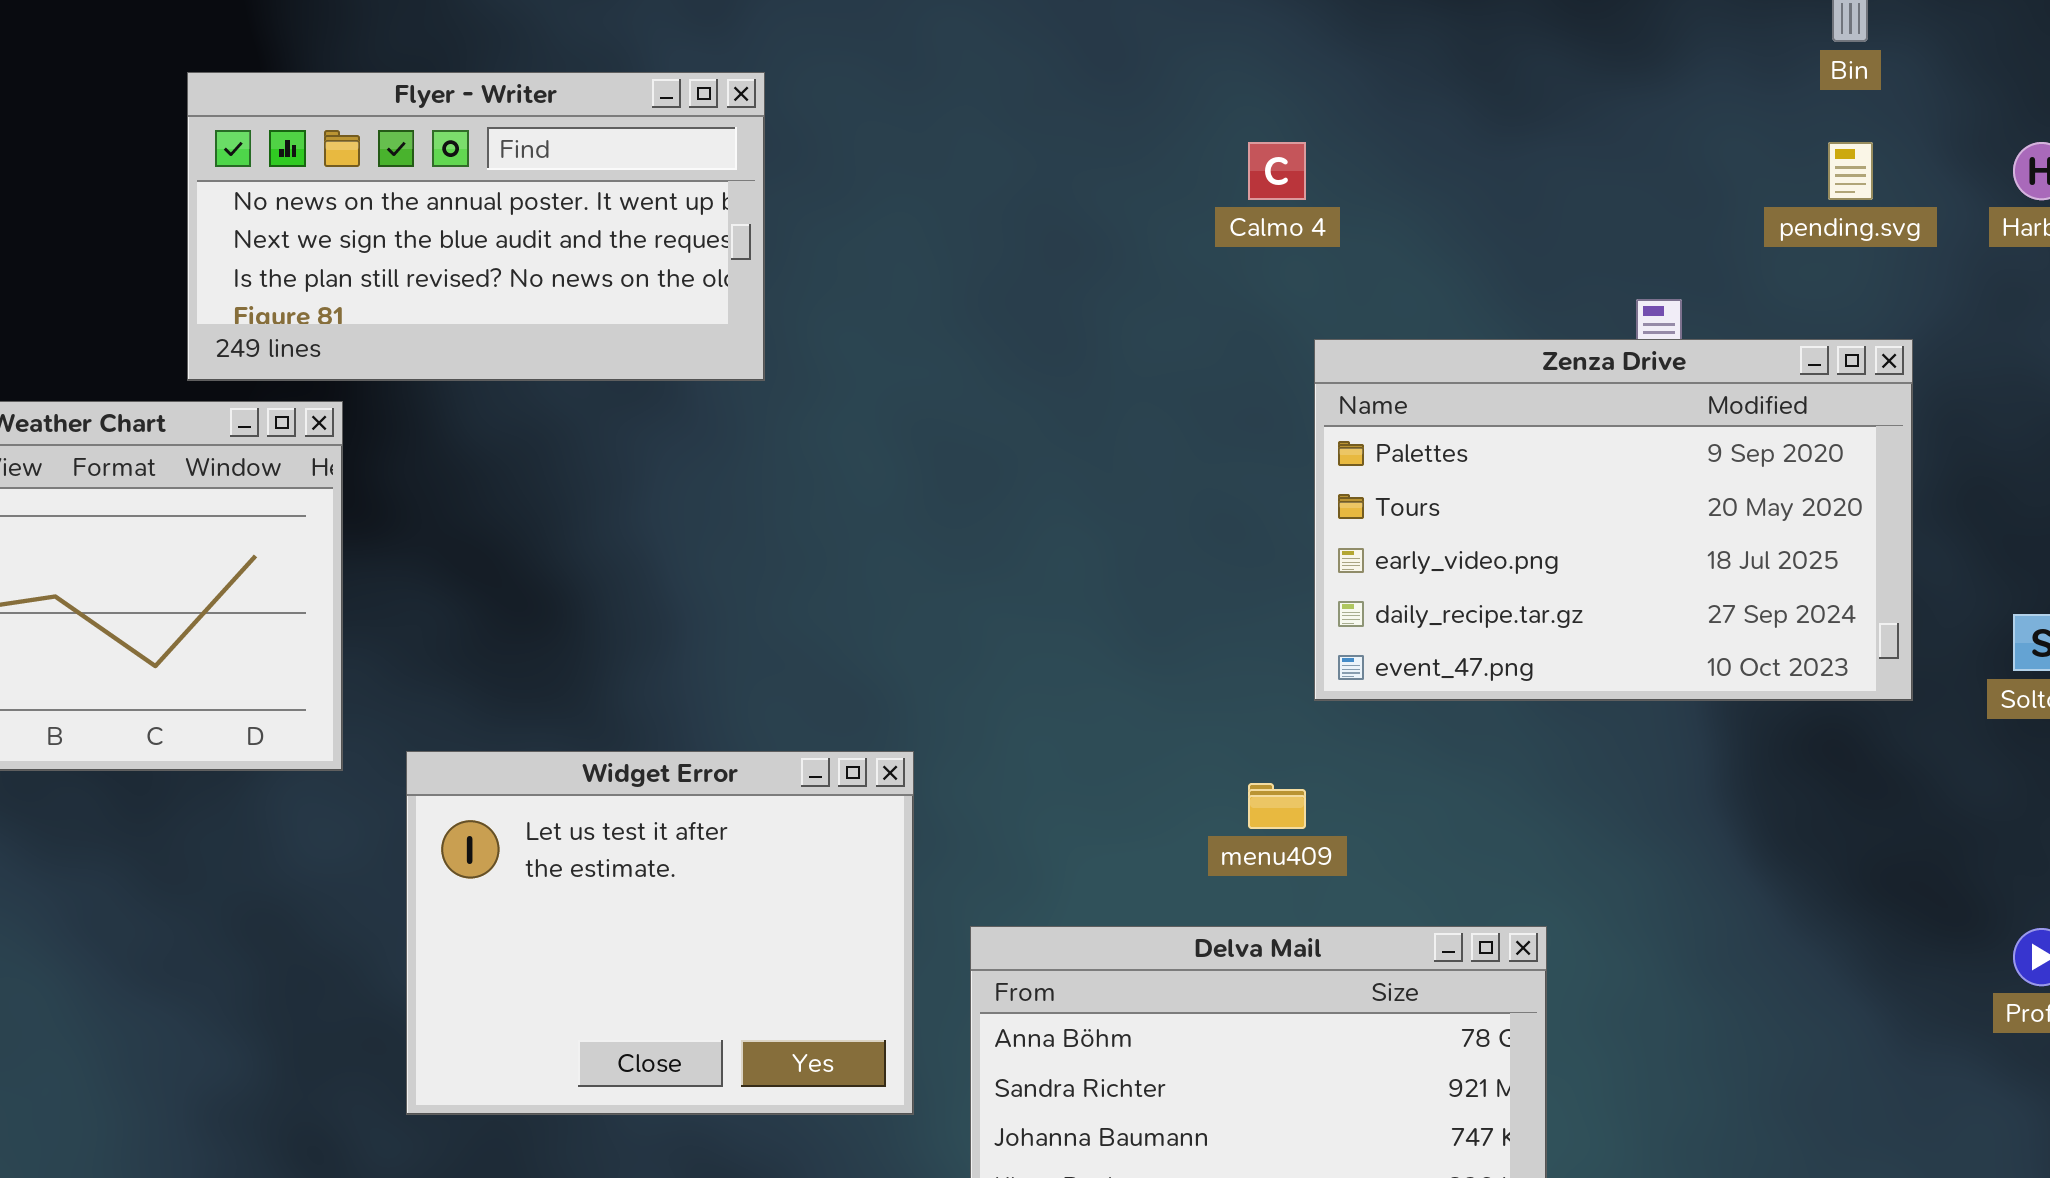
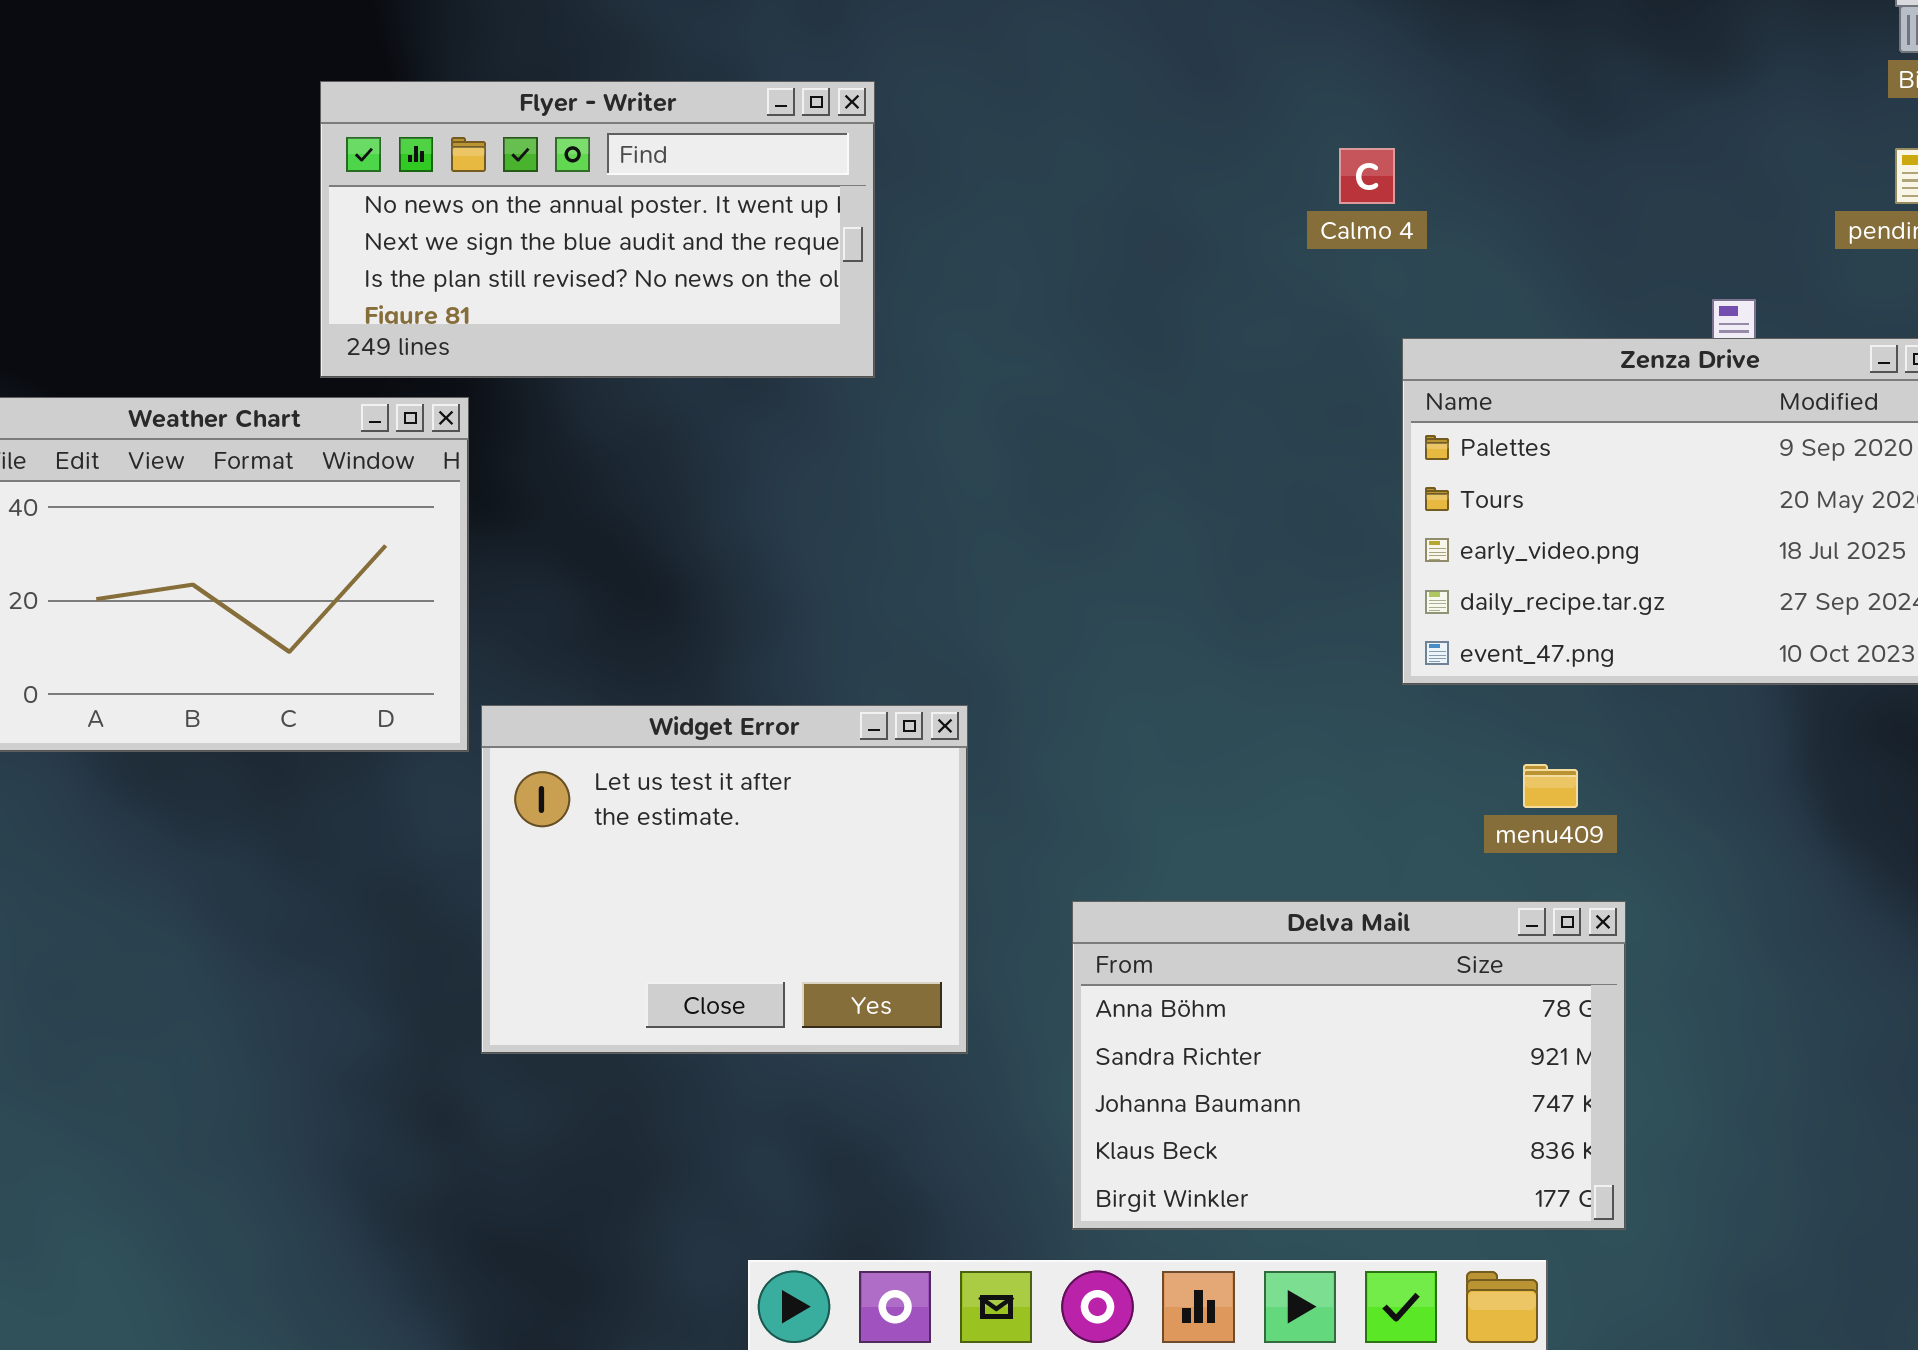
Widget Error: [406,751,914,1115] -> [481,705,968,1054], moved
menu409: [1248,783,1306,829] -> [1523,764,1578,808], moved

